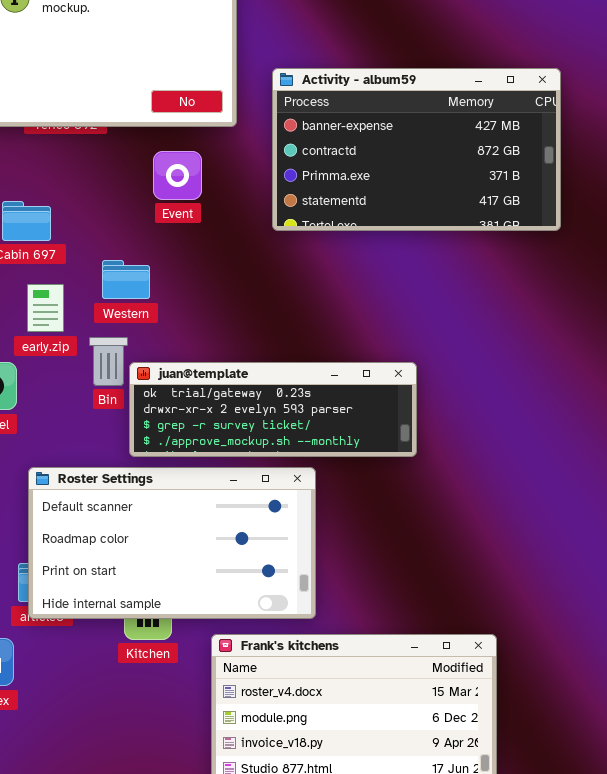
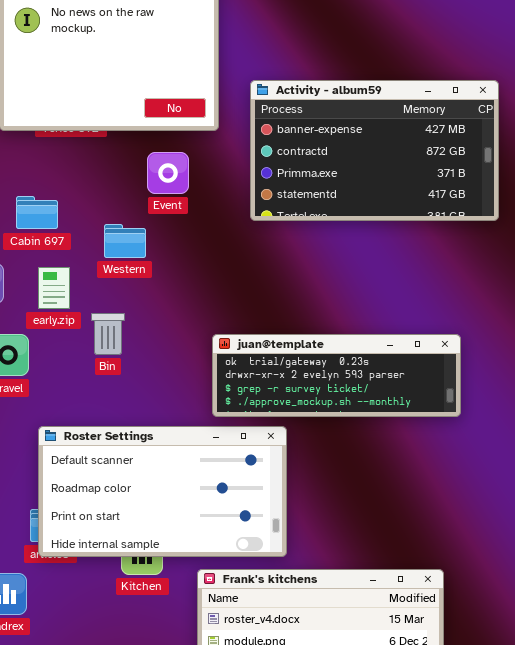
Western: [102,260,150,299] -> [104,224,146,258], moved
juan@template: [129,362,417,457] -> [212,334,461,417], moved

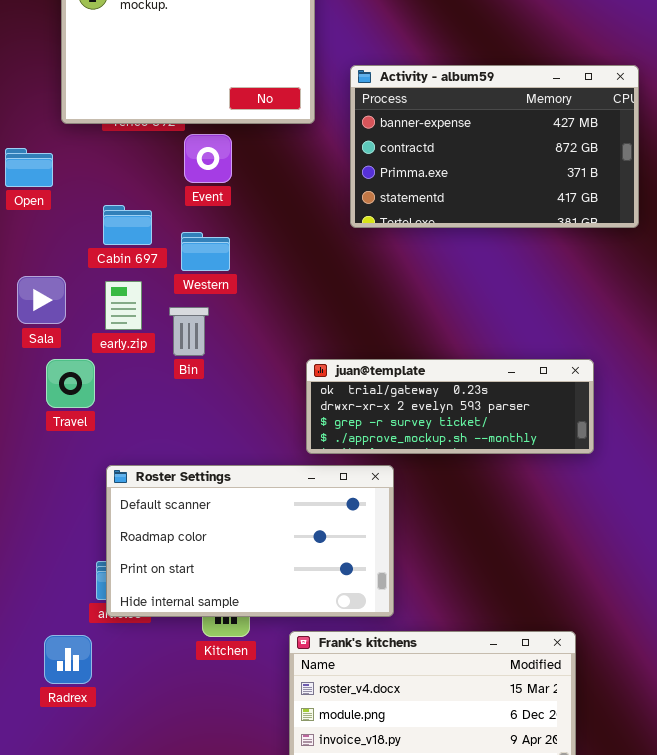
Event: [147,152,189,194] -> [184,134,232,183], moved
Cabin 697: [16,196,58,229] -> [103,205,152,245], moved
Bin: [91,313,125,355] -> [169,307,209,356], moved

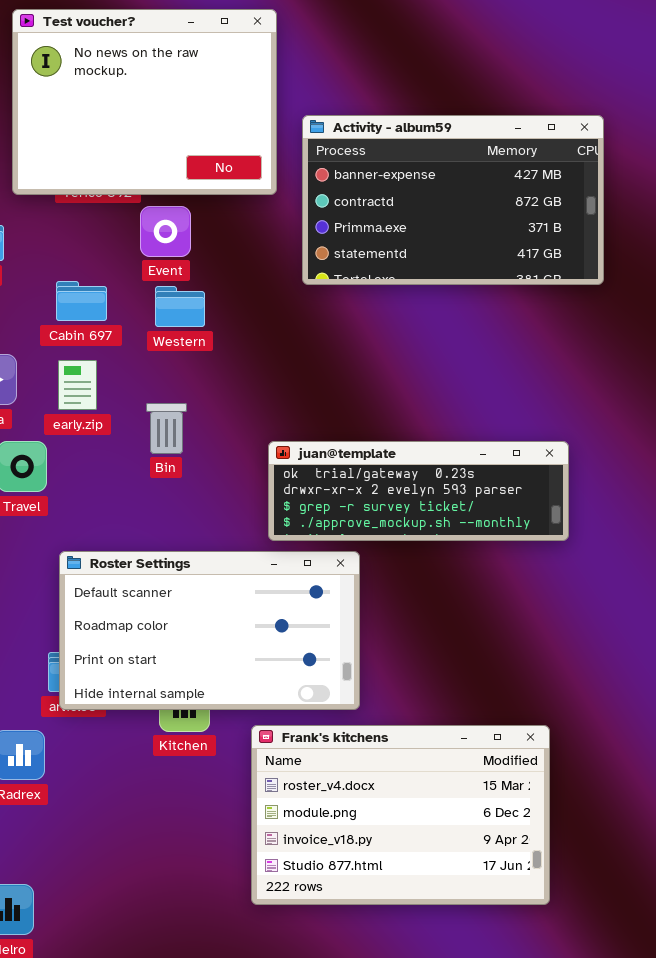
Activity - album59: [350,65,639,228] -> [302,115,604,285], moved
Western: [181,232,230,271] -> [155,286,205,327], moved
Bin: [169,307,209,356] -> [146,403,187,454], moved

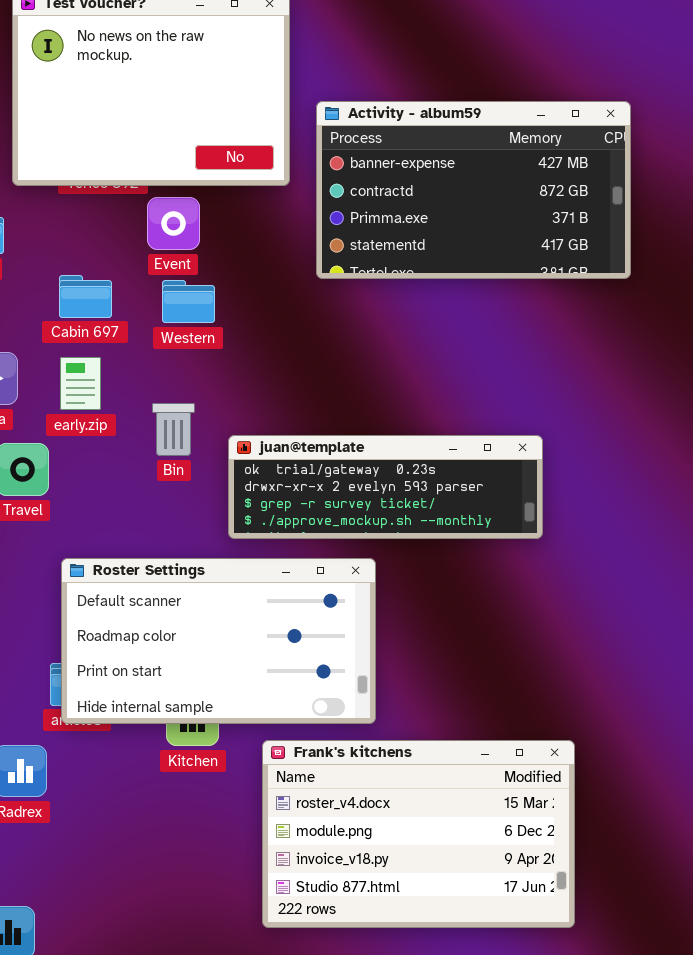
juan@template: [268,441,569,541] -> [228,435,543,539], moved

